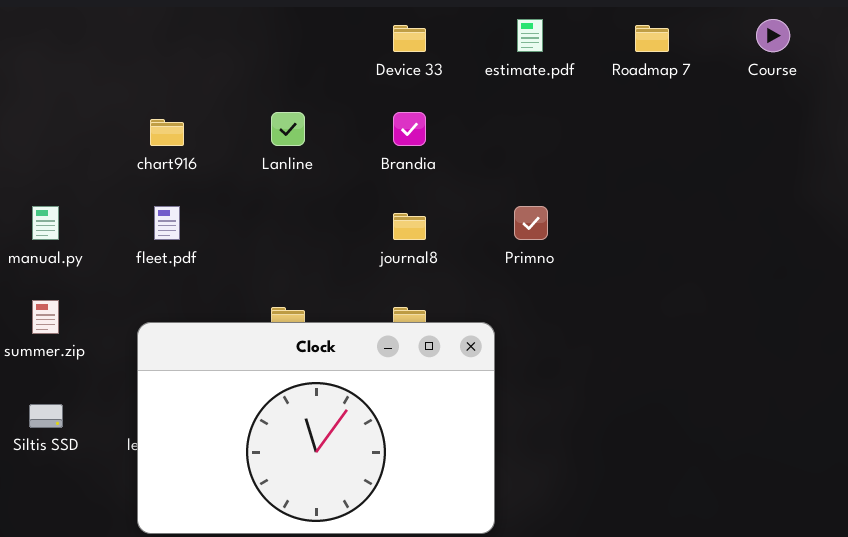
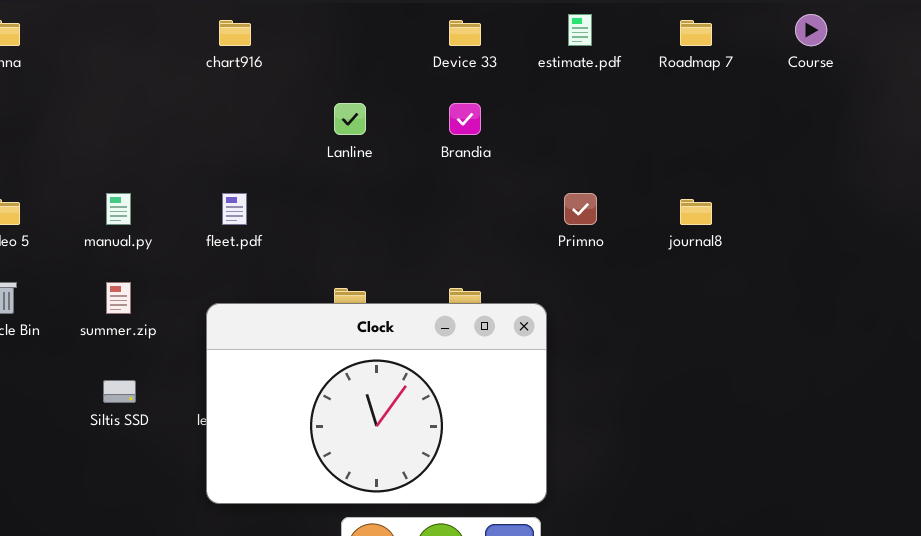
chart916: [150,119,184,146] -> [219,20,251,46], moved
journal8: [393,213,426,240] -> [680,199,712,225], moved

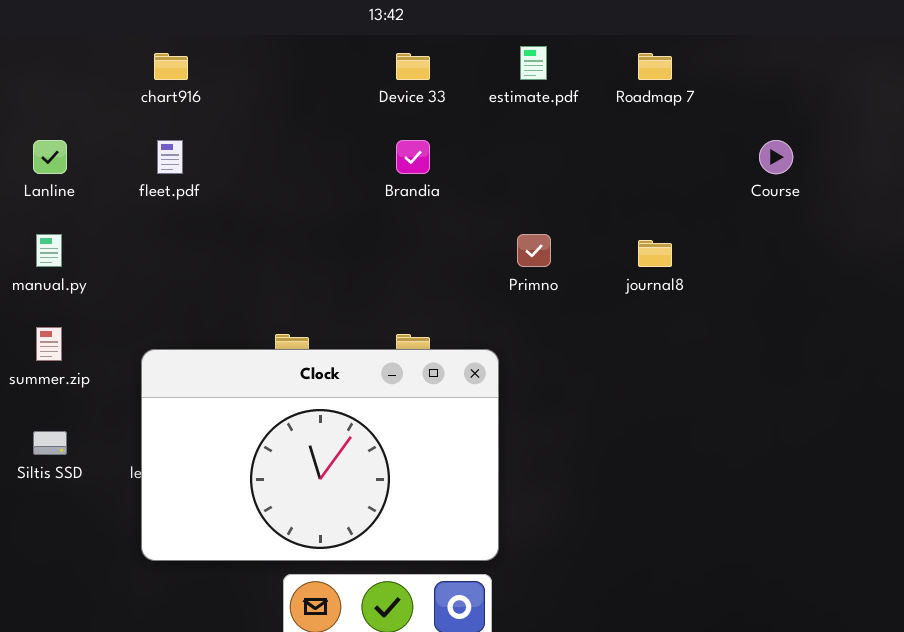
Course: [795,14,827,46] -> [759,140,793,174], moved
Lanline: [334,103,366,135] -> [33,140,67,174], moved
fleet.pdf: [222,193,247,225] -> [157,140,183,174], moved

